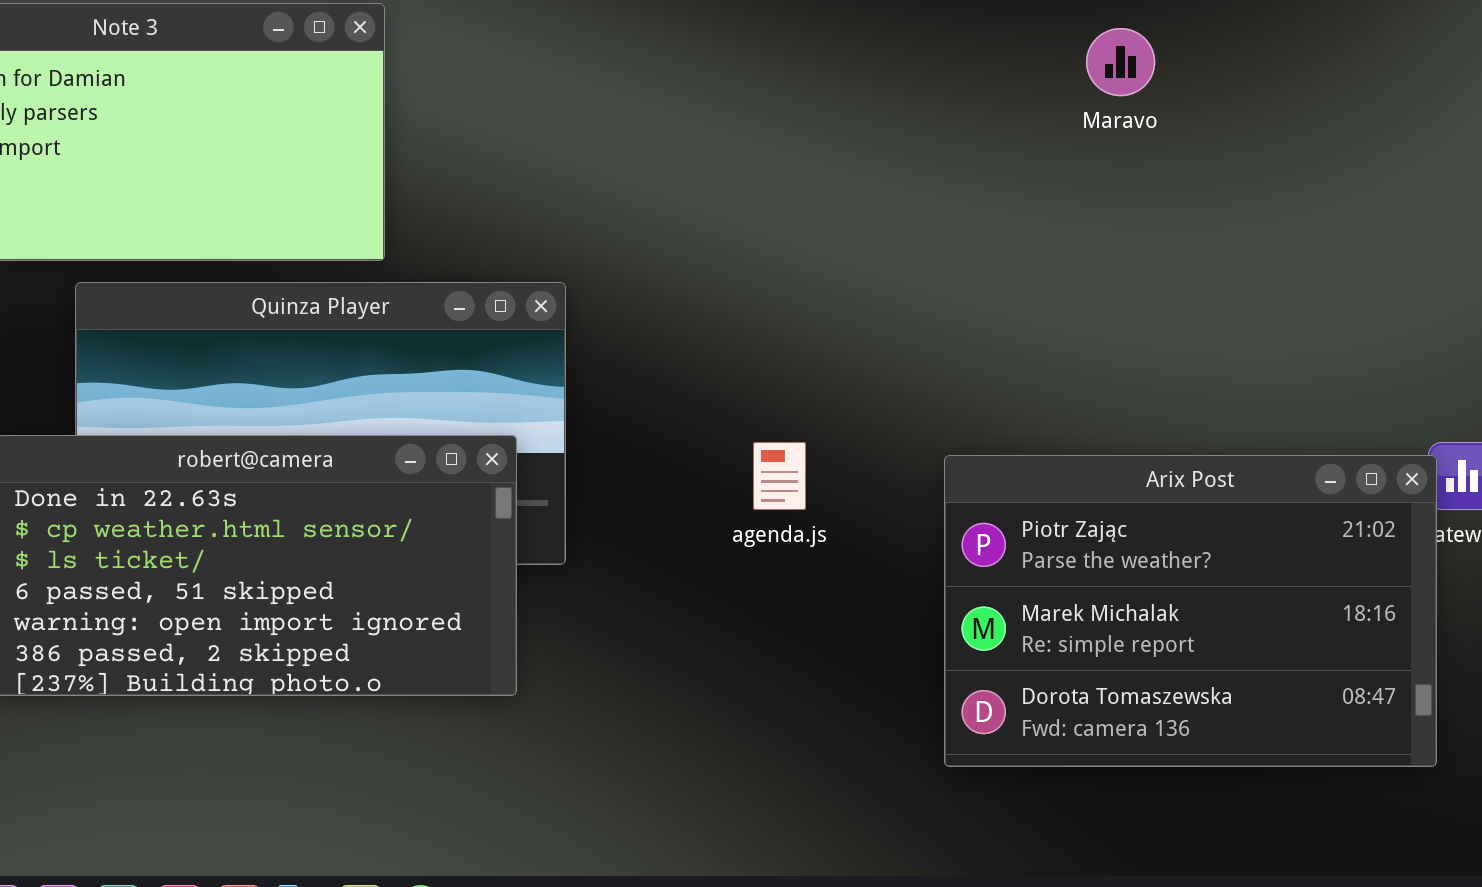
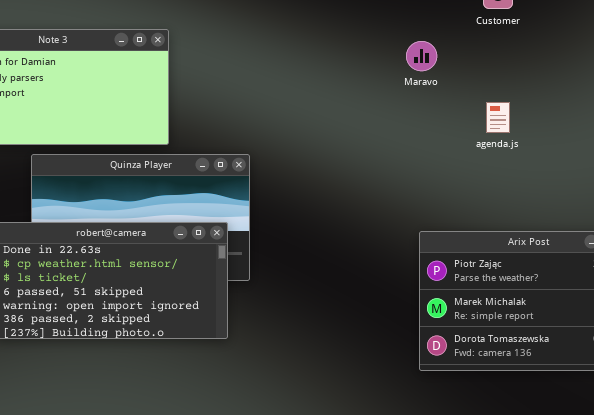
Maravo: [1086,28,1155,96] -> [406,41,437,71], moved
agenda.js: [753,442,806,510] -> [486,102,510,133], moved

